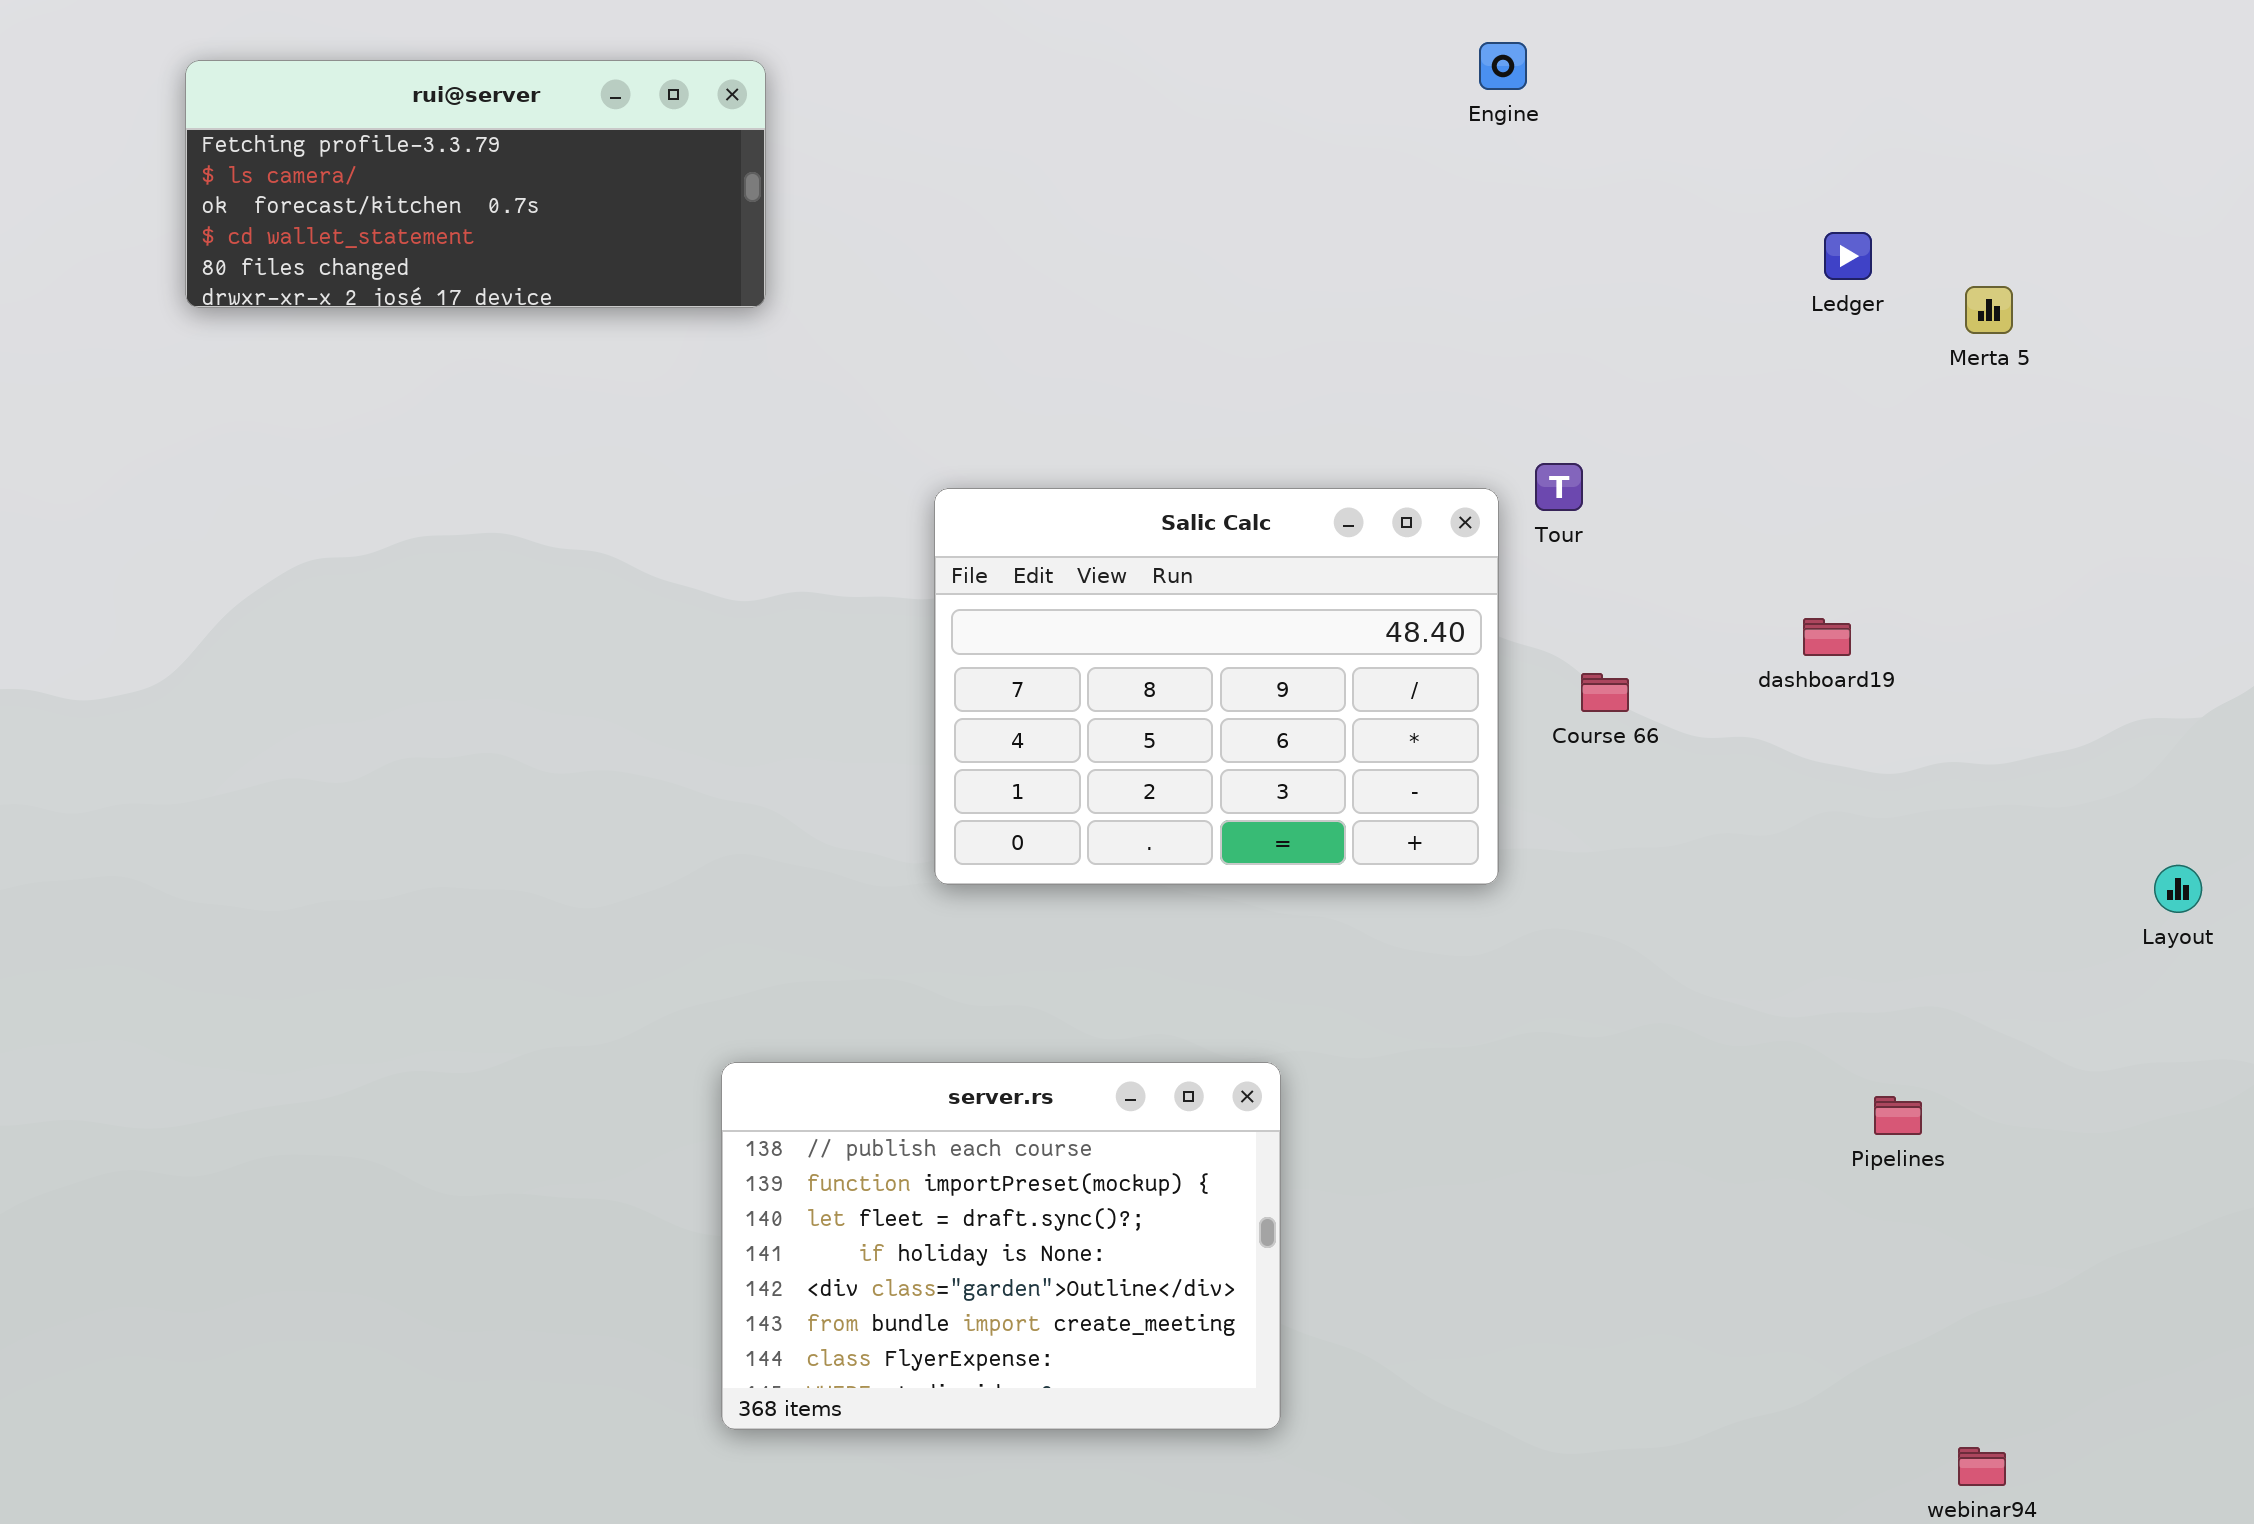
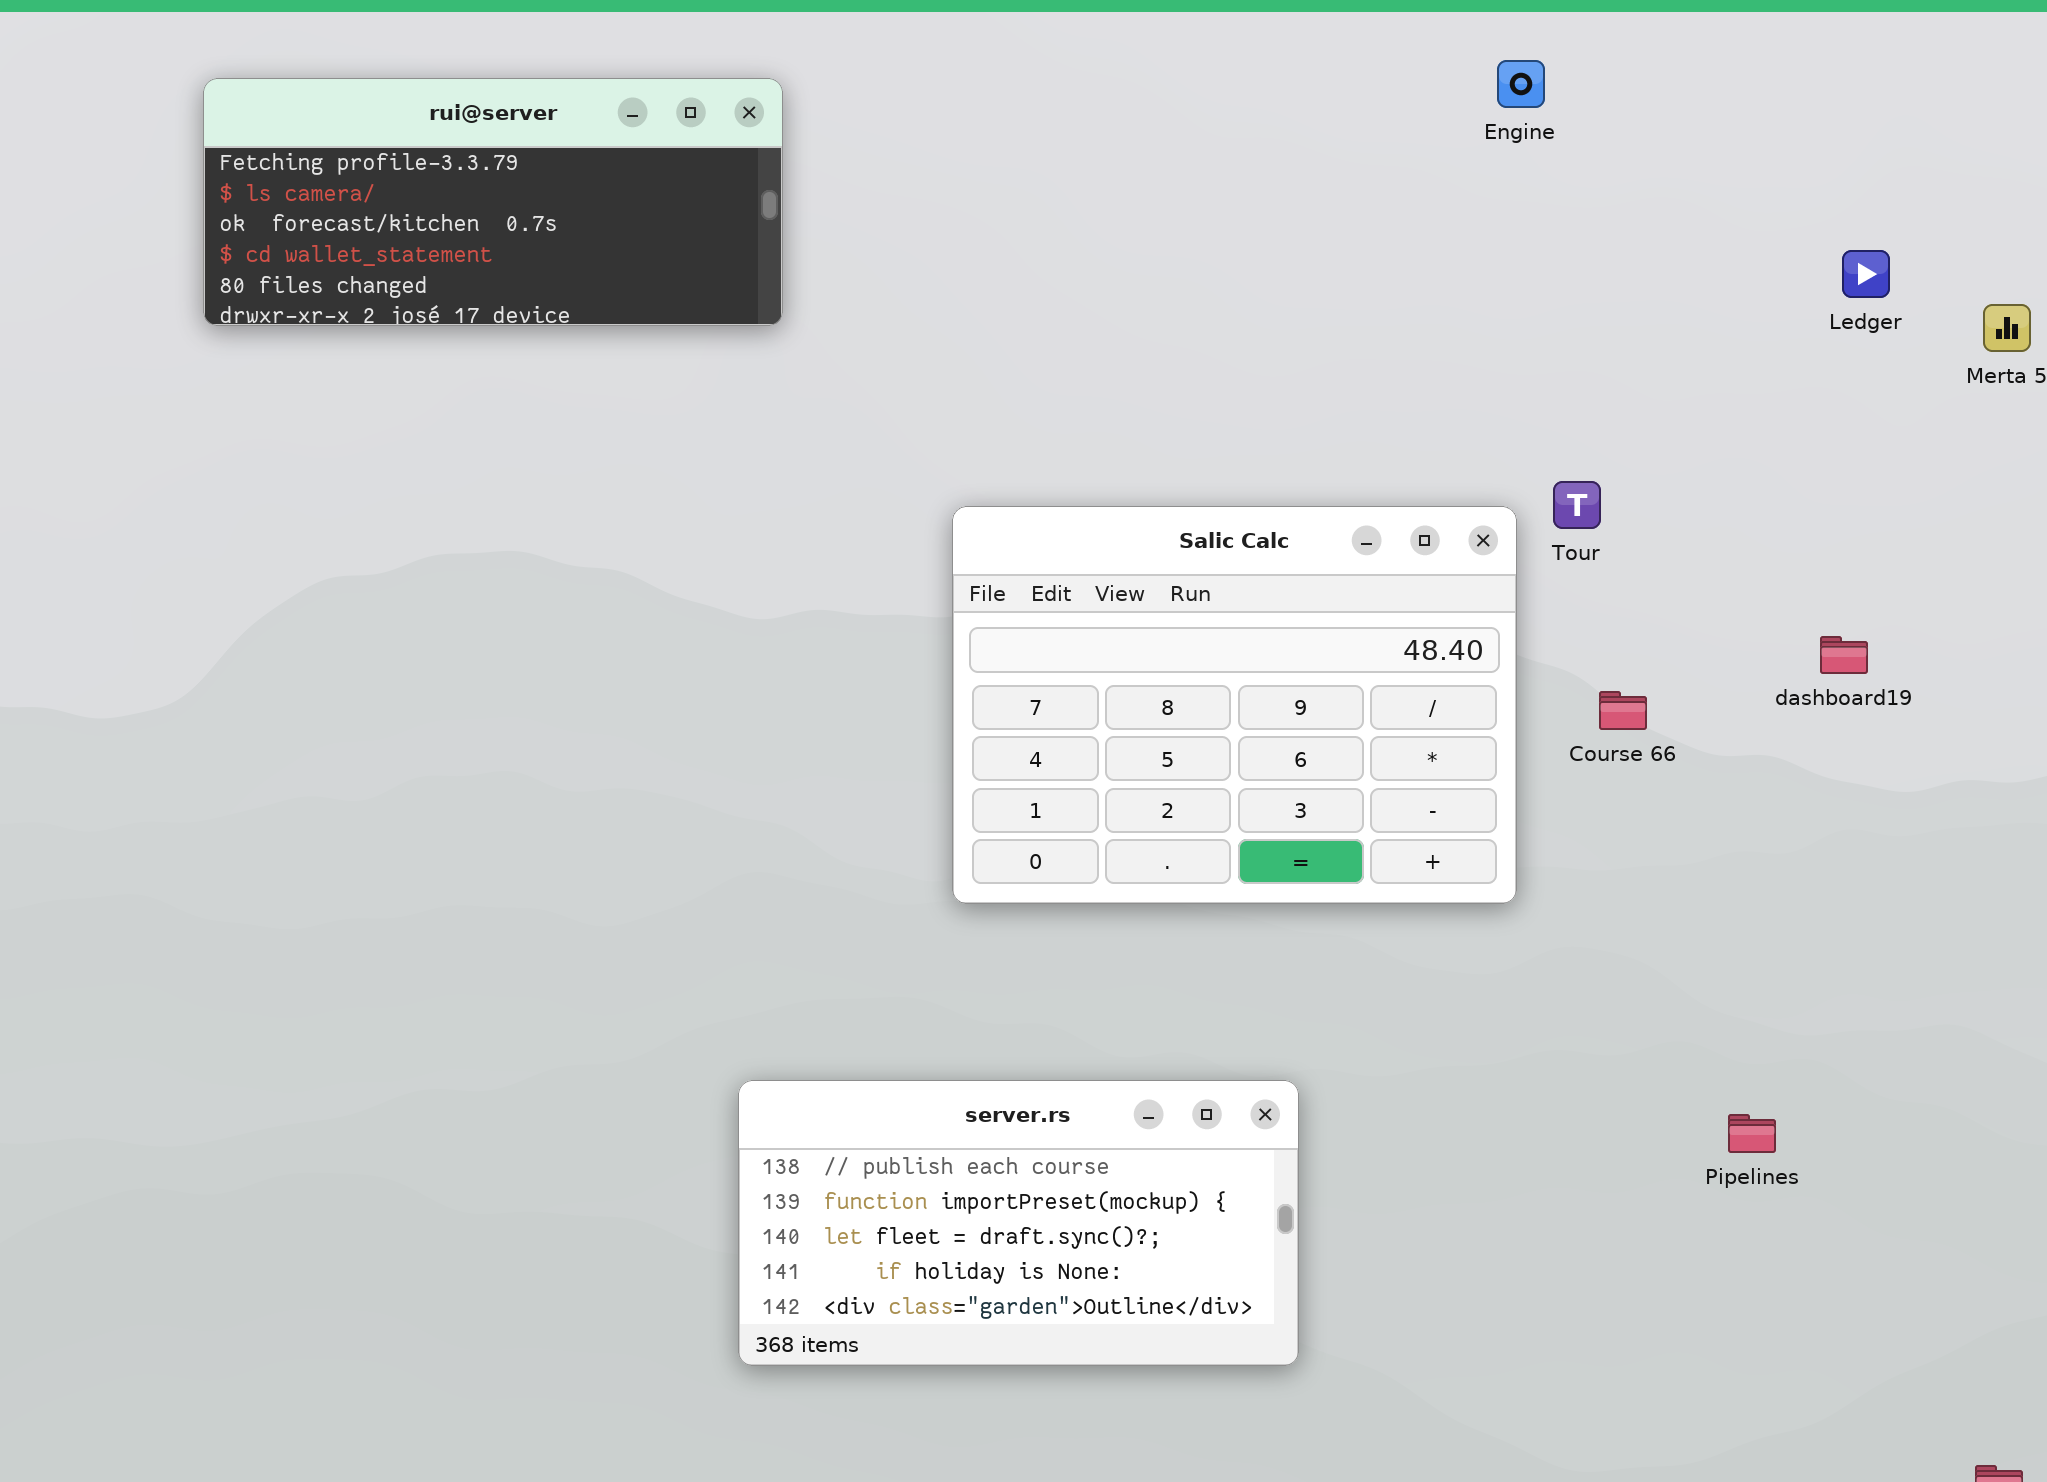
server.rs: [721,1062,1281,1430] -> [738,1080,1299,1366], resized
Pipelines: [1874,1096,1922,1135] -> [1728,1114,1776,1153], moved

